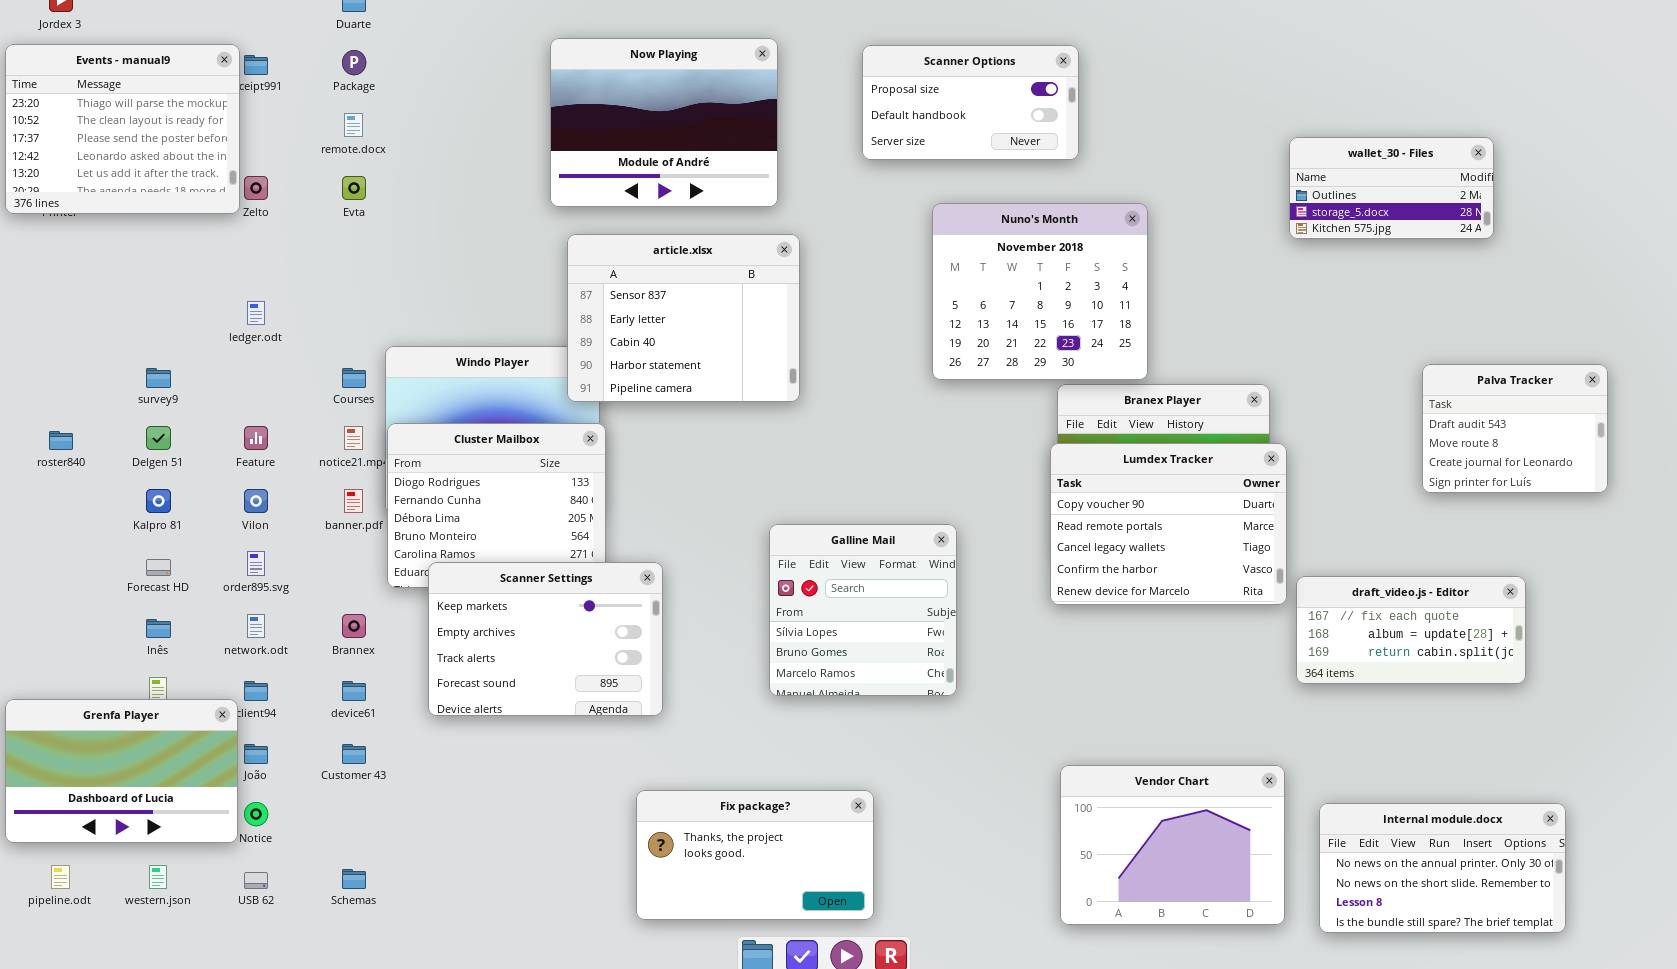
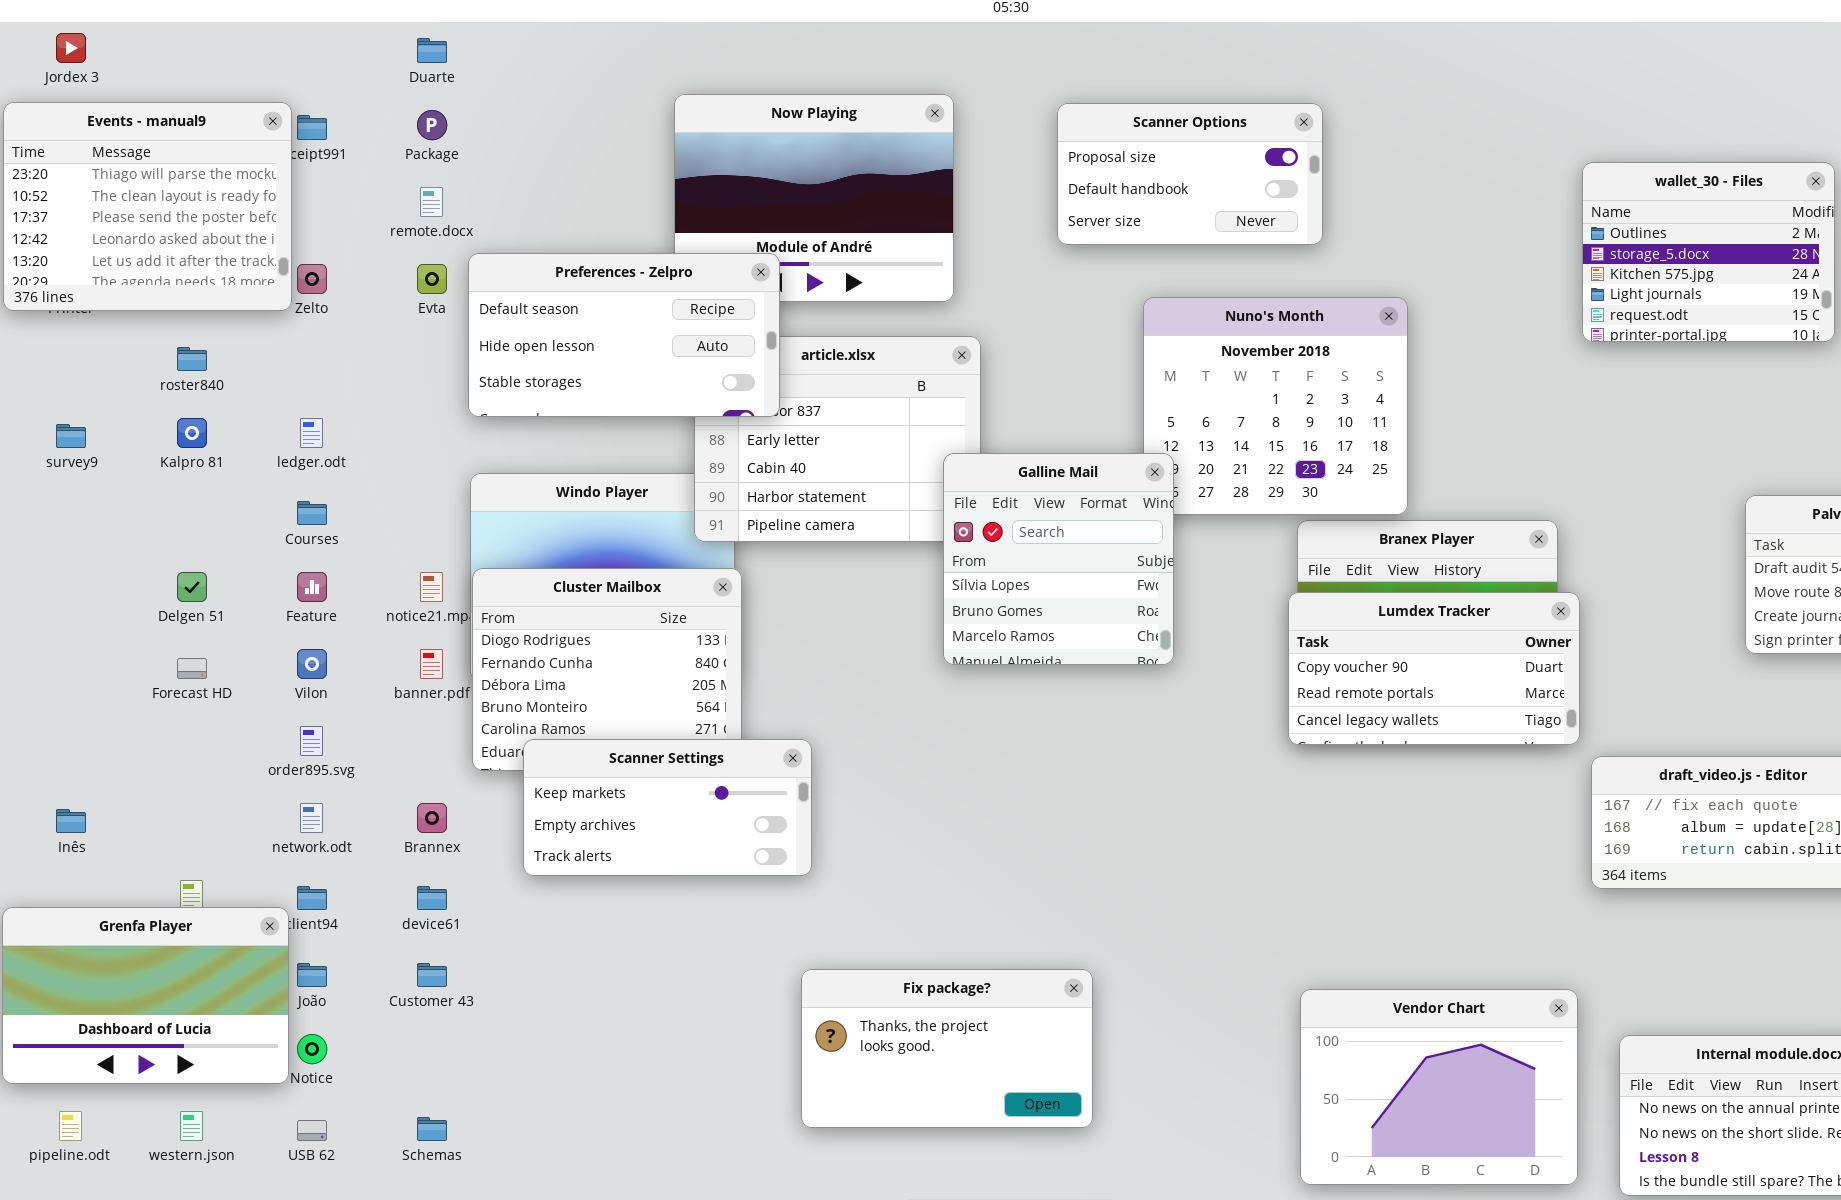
wallet_30 - Files: [1289,137,1494,239] -> [1582,162,1835,342], resized
Preferences - Zelpro: none -> [468,253,780,417], opened
survey9: [146,368,171,388] -> [56,424,86,448], moved
Courses: [342,368,366,388] -> [297,501,327,525], moved
roster840: [49,431,73,450] -> [177,347,207,371], moved
Lumdex Tracker: [1050,443,1287,605] -> [1288,592,1580,745], resized
Kalpro 81: [146,489,171,513] -> [177,418,207,448], moved
Galline Mail: [769,524,957,696] -> [943,453,1174,665], moved
Forecast HD: [146,559,171,576] -> [177,658,207,679], moved
Scanner Settings: [428,562,663,716] -> [523,739,812,876], resized
Inês: [146,619,171,638] -> [56,809,86,833], moved
Fix package?: [636,790,874,920] -> [801,969,1093,1128], moved

